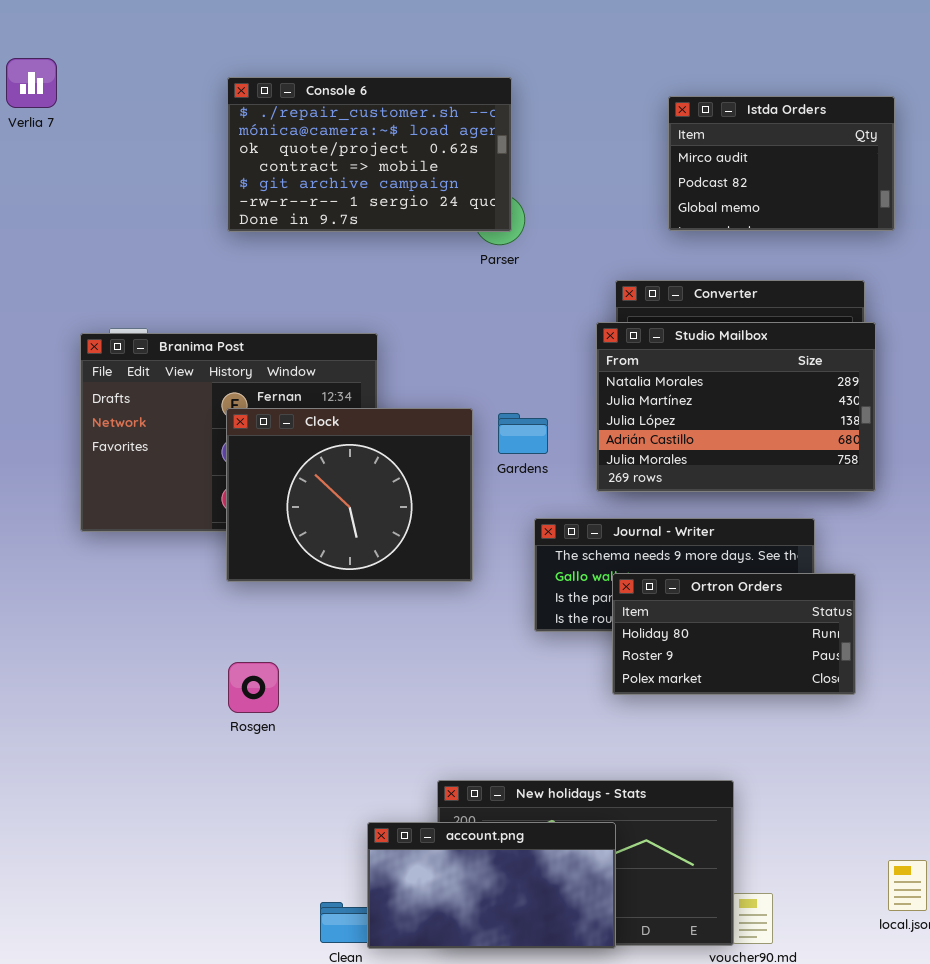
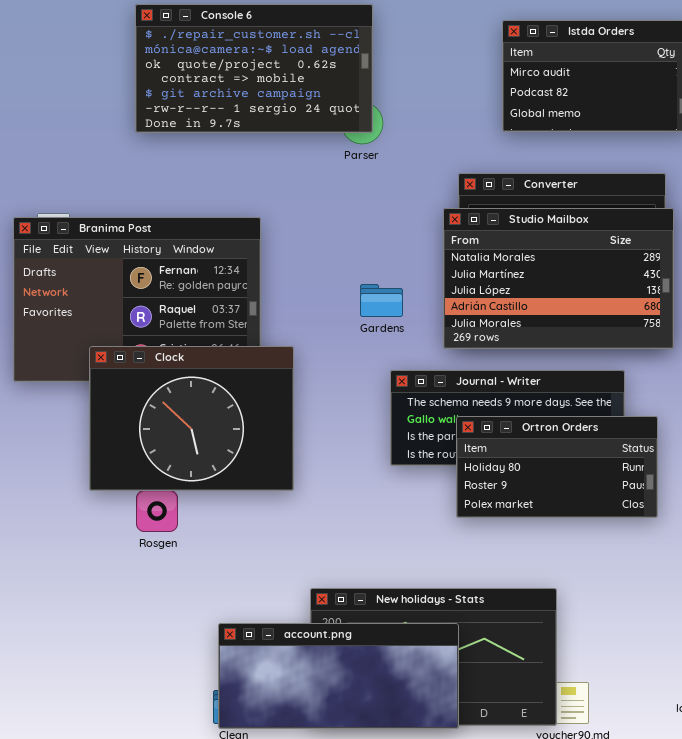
Clock: [226,408,473,582] -> [89,346,294,491], moved
account.png: [367,822,616,949] -> [218,623,459,729], resized

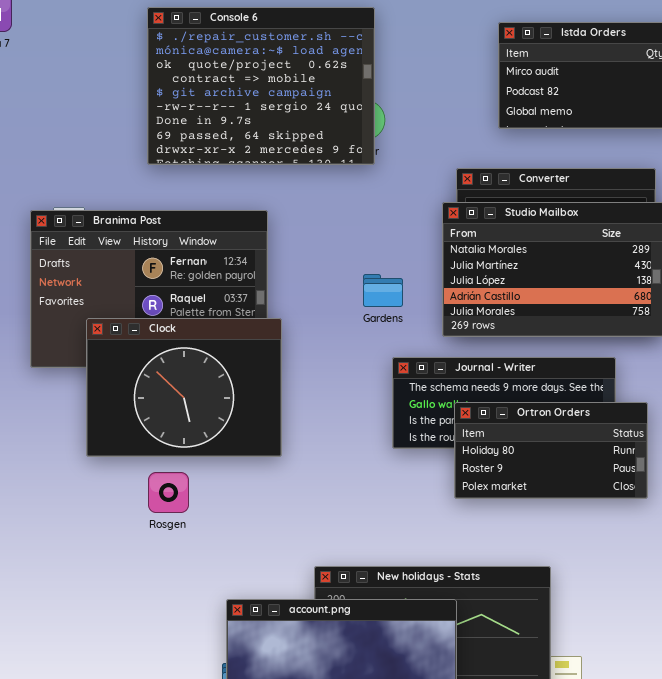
Console 6: [135,4,373,133] -> [147,7,375,165], resized
Clock: [89,346,294,491] -> [86,318,282,457], moved

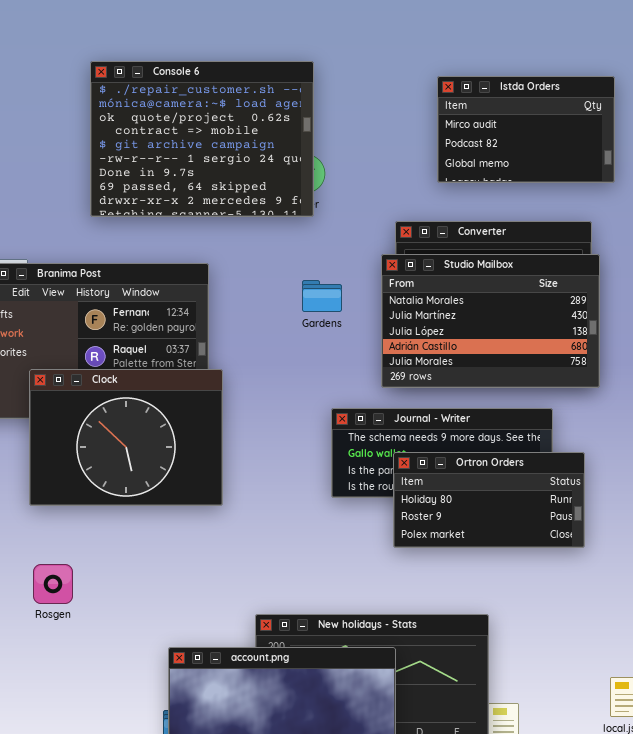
Gardens: [363,274,403,307] -> [302,280,342,312], moved
Rosgen: [148,472,189,513] -> [33,564,73,604], moved

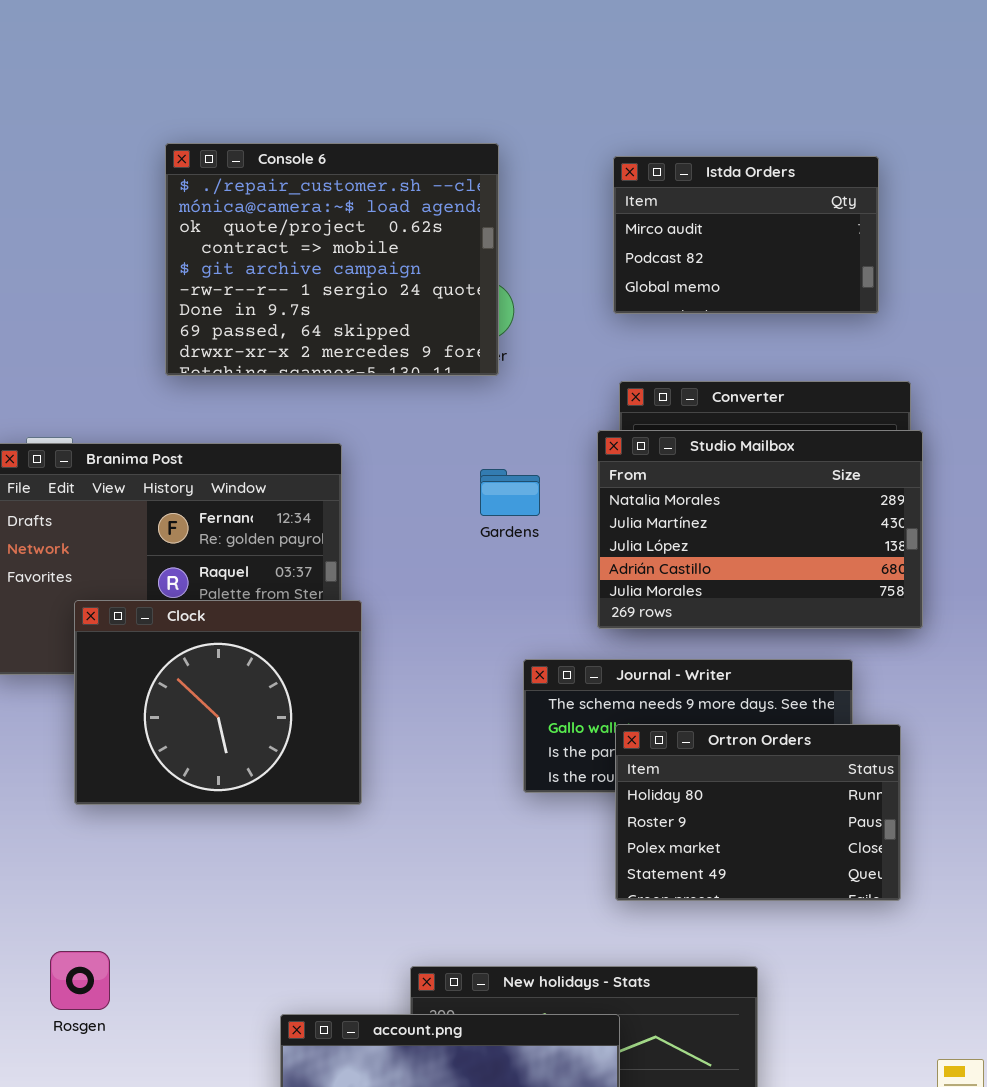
Istda Orders: [437,76,615,183] -> [613,156,879,314], moved
Ortron Orders: [393,452,585,548] -> [615,724,901,901], resized
Rosgen: [33,564,73,604] -> [50,951,110,1010], moved

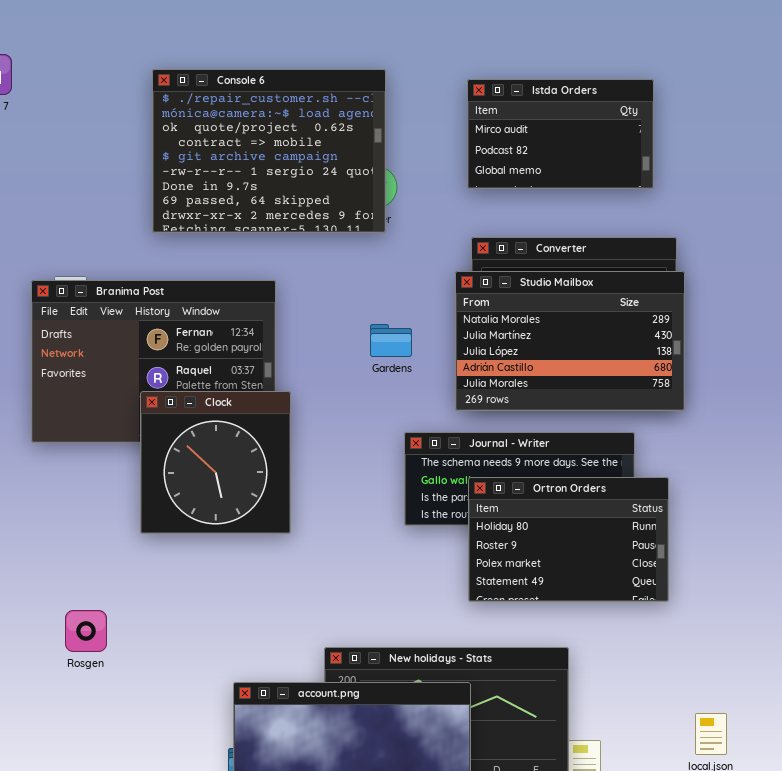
Gardens: [480,469,540,516] -> [370,324,412,357], moved
Clock: [74,600,362,805] -> [140,391,291,534], resized
Rosgen: [50,951,110,1010] -> [65,610,107,652], moved

